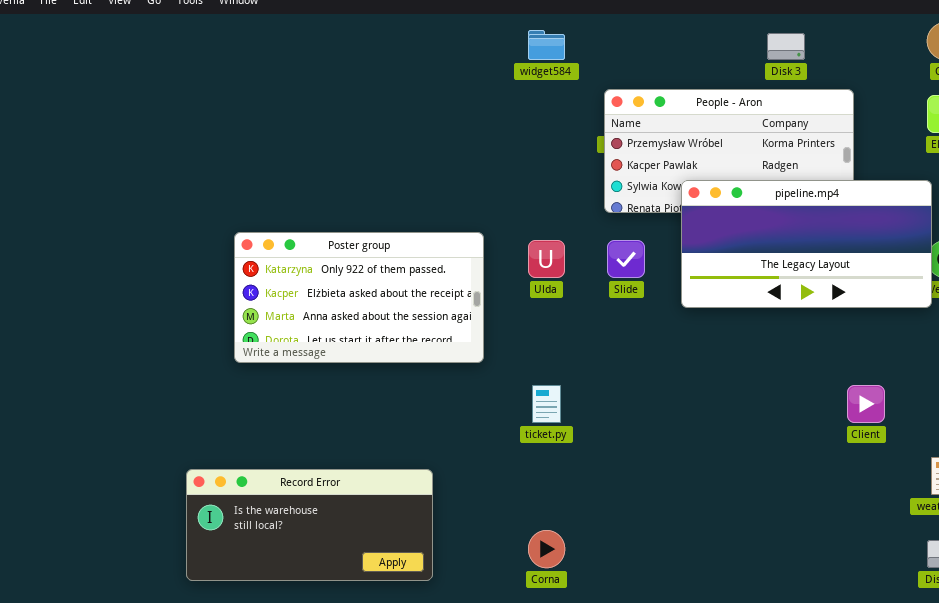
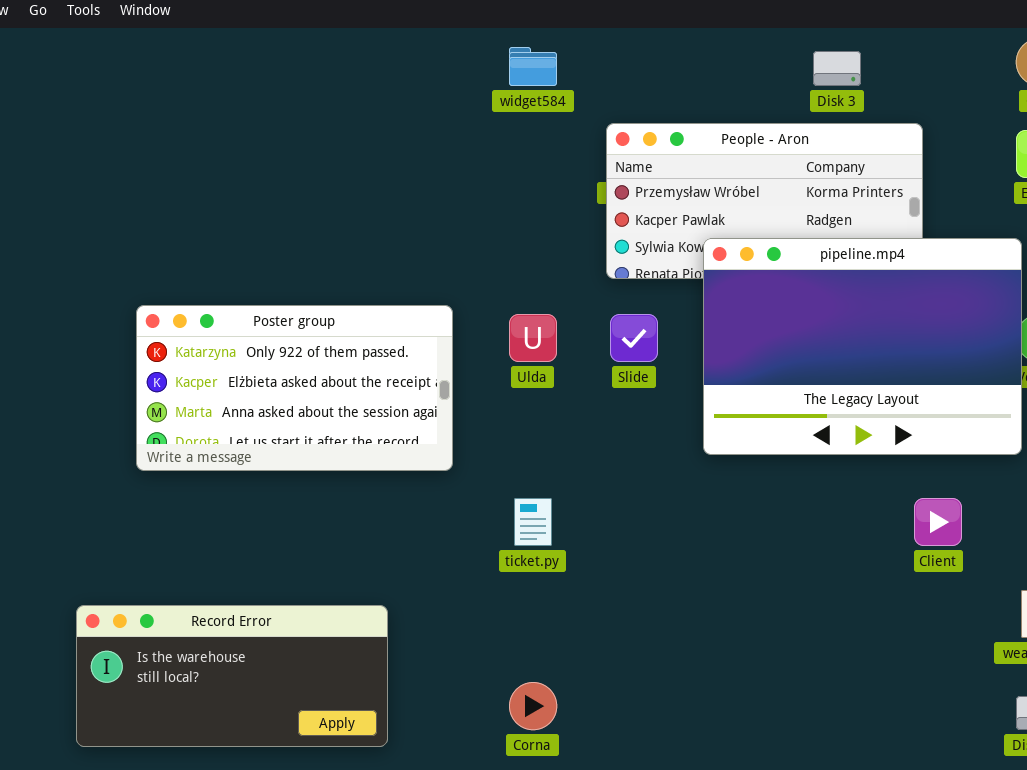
pipeline.mp4: [681,180,932,308] -> [703,238,1022,455], resized

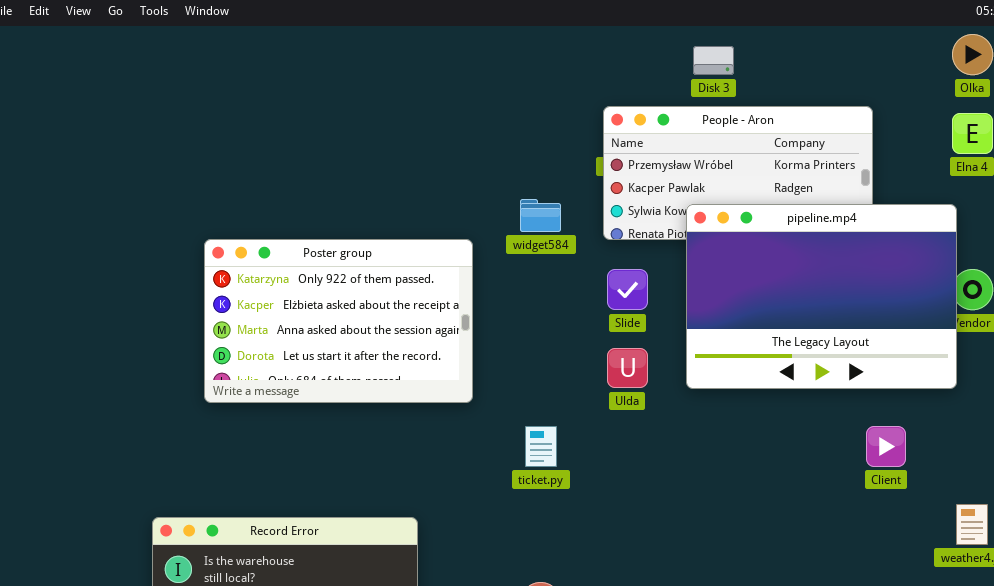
widget584: [509,47,557,86] -> [520,199,561,232], moved
Disk 3: [813,51,861,86] -> [693,46,734,75], moved
Poster group: [136,305,453,471] -> [204,239,473,403], resized
Ulda: [509,314,557,362] -> [607,348,648,388], moved

